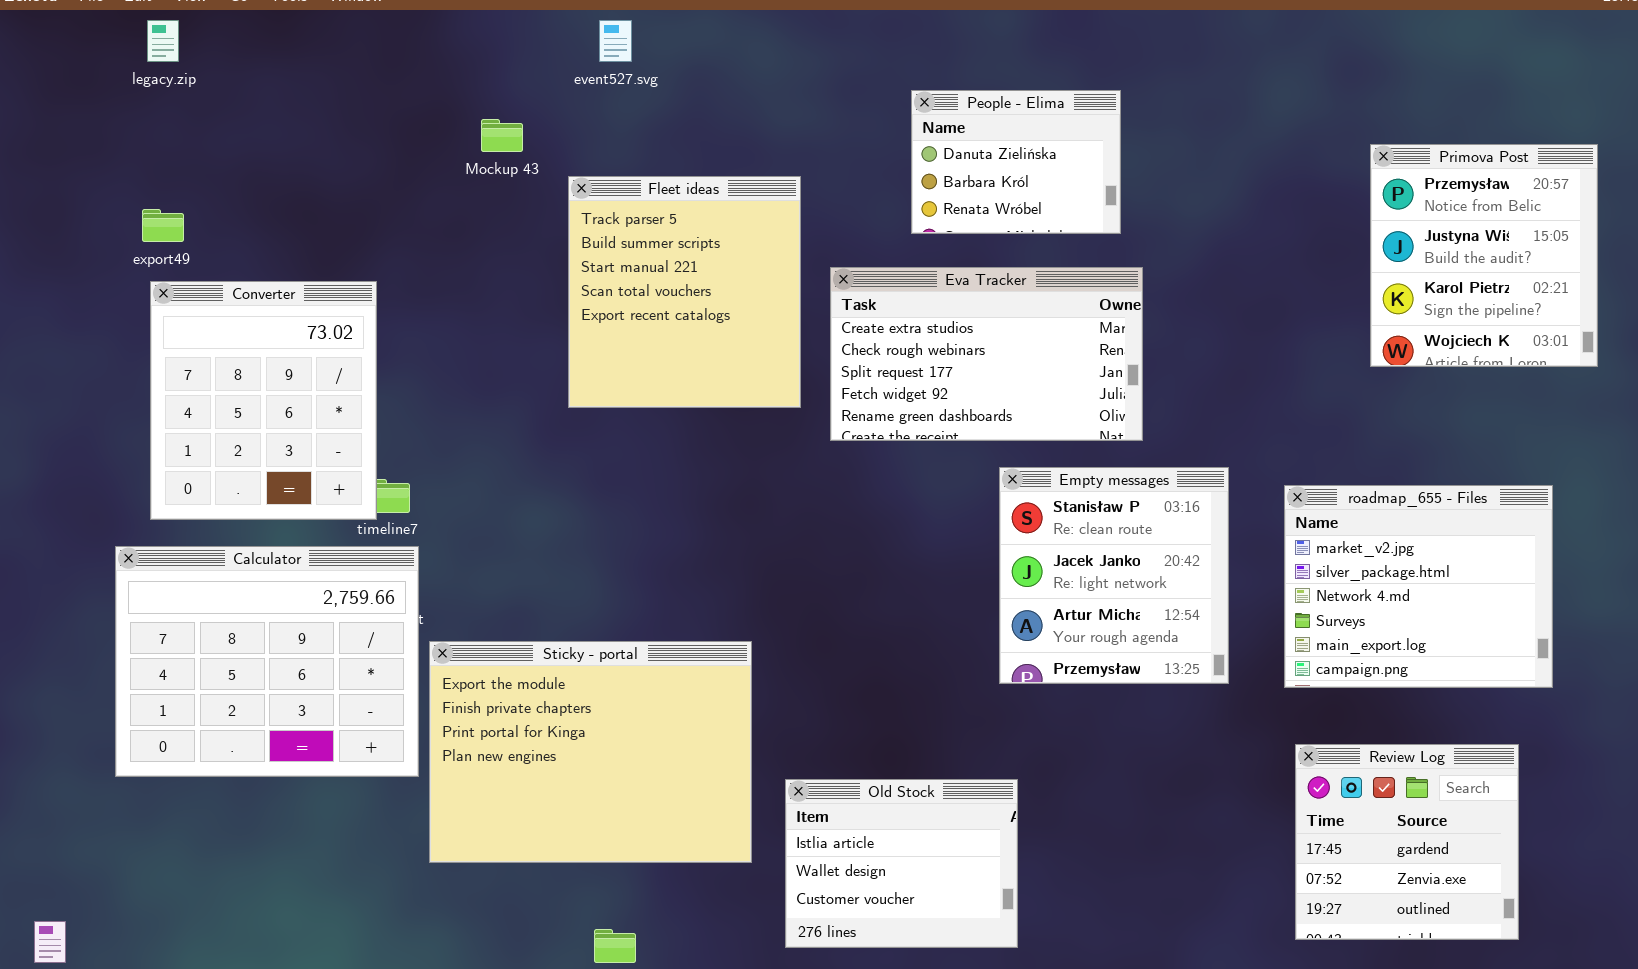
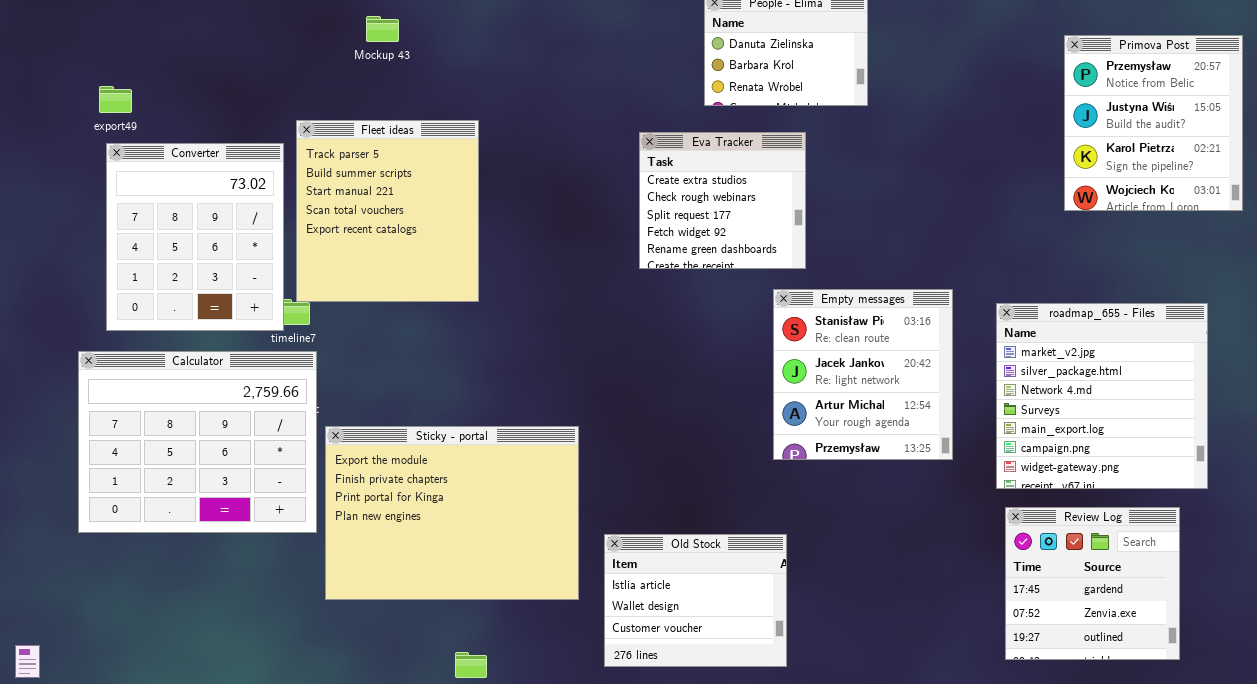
Fleet ideas: [568,176,801,408] -> [296,120,479,302], moved
Eva Tracker: [830,267,1143,441] -> [639,132,806,269], resized
roadmap_655 - Files: [1284,485,1553,688] -> [996,303,1208,489], resized

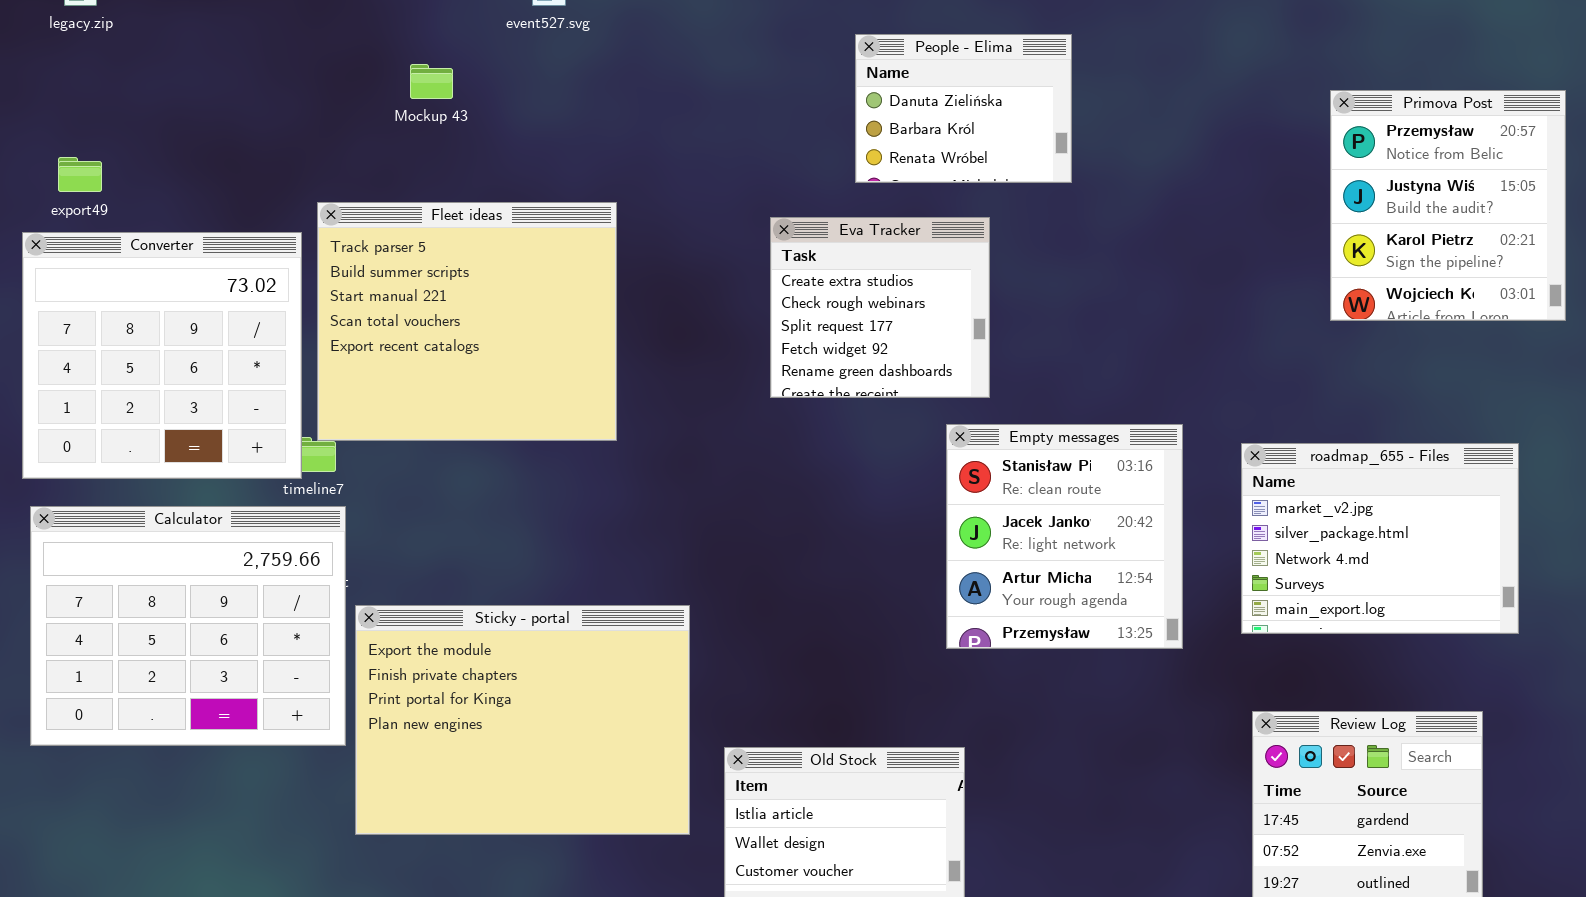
Fleet ideas: [296,120,479,302] -> [317,202,617,441], resized
Converter: [106,143,284,331] -> [22,232,302,479], resized
roadmap_655 - Files: [996,303,1208,489] -> [1241,443,1519,634], resized

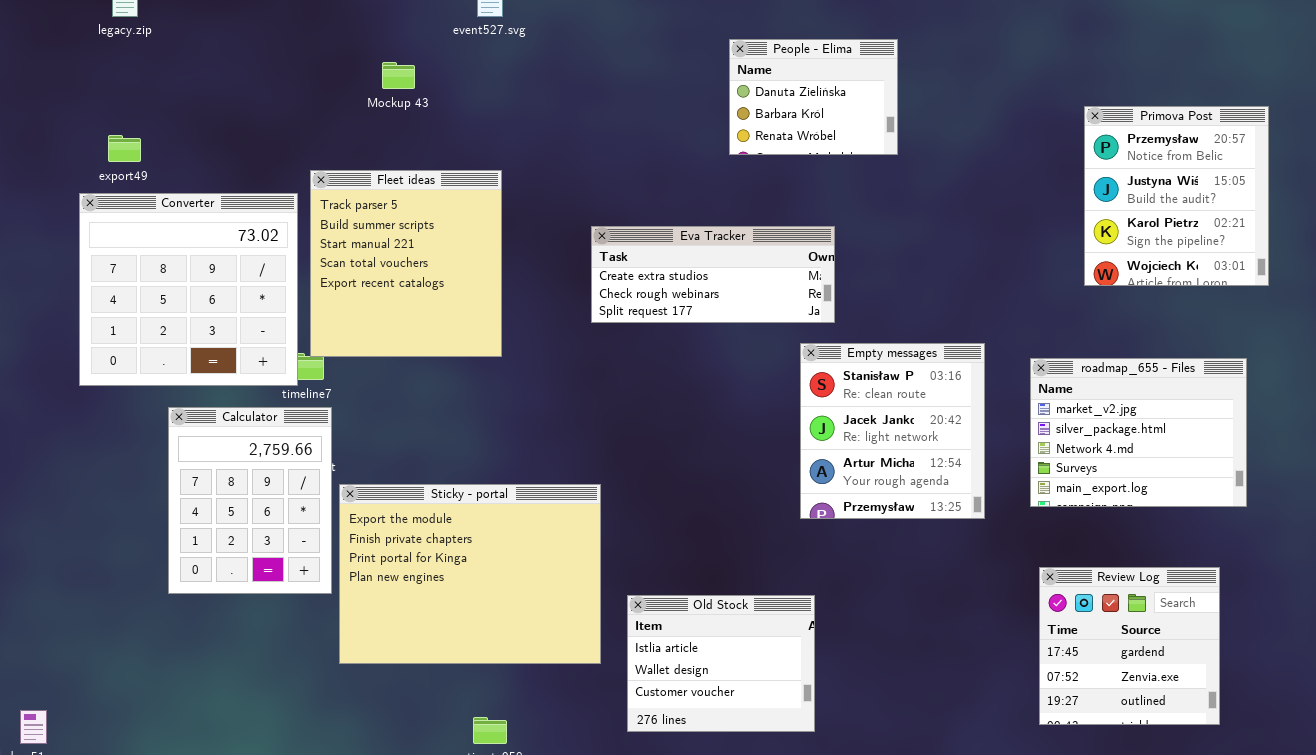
Primova Post: [1330,90,1566,321] -> [1084,106,1269,286], moved
Fleet ideas: [317,202,617,441] -> [310,170,502,357], resized
Eva Tracker: [770,217,990,398] -> [591,226,835,323], resized
Calculator: [30,506,346,746] -> [168,407,332,594], resized

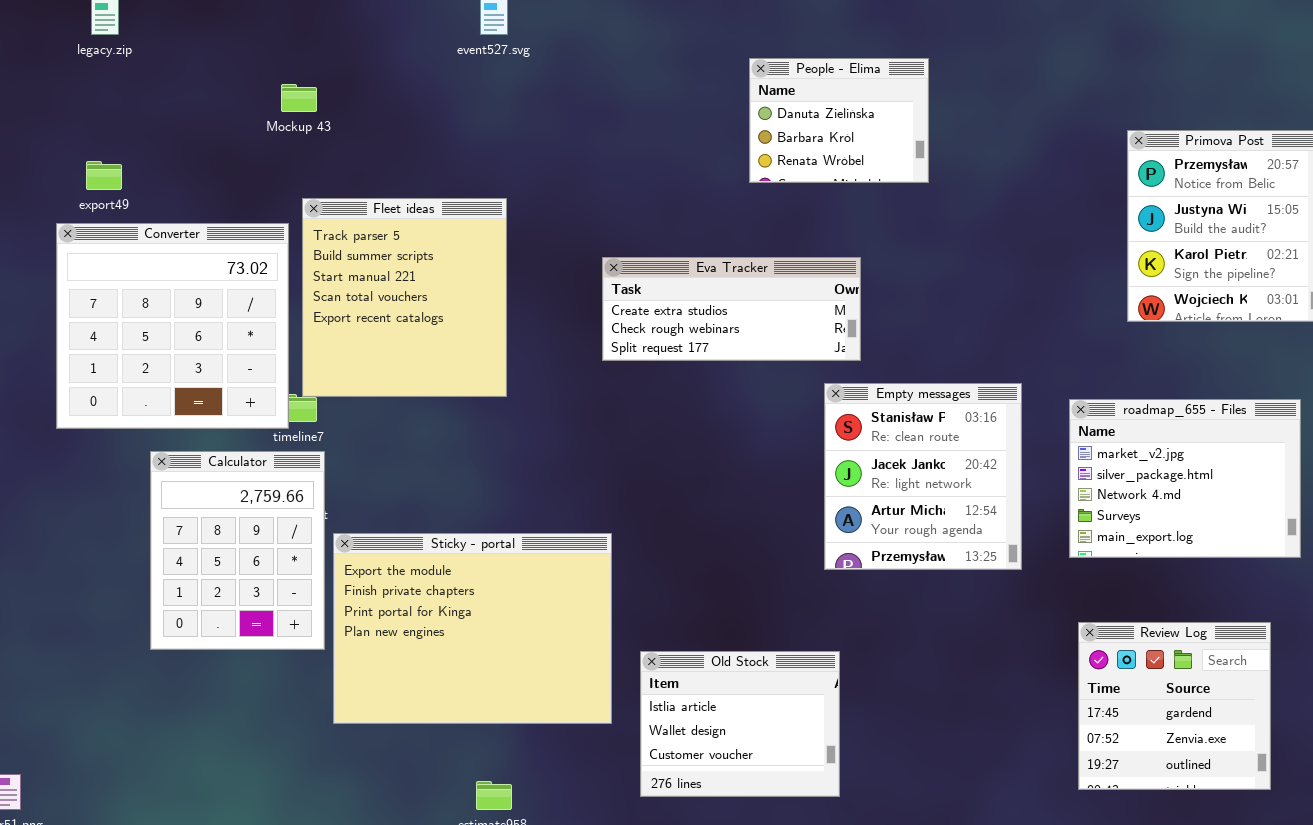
Mockup 43: [382,62,415,89] -> [281,84,317,112], moved

